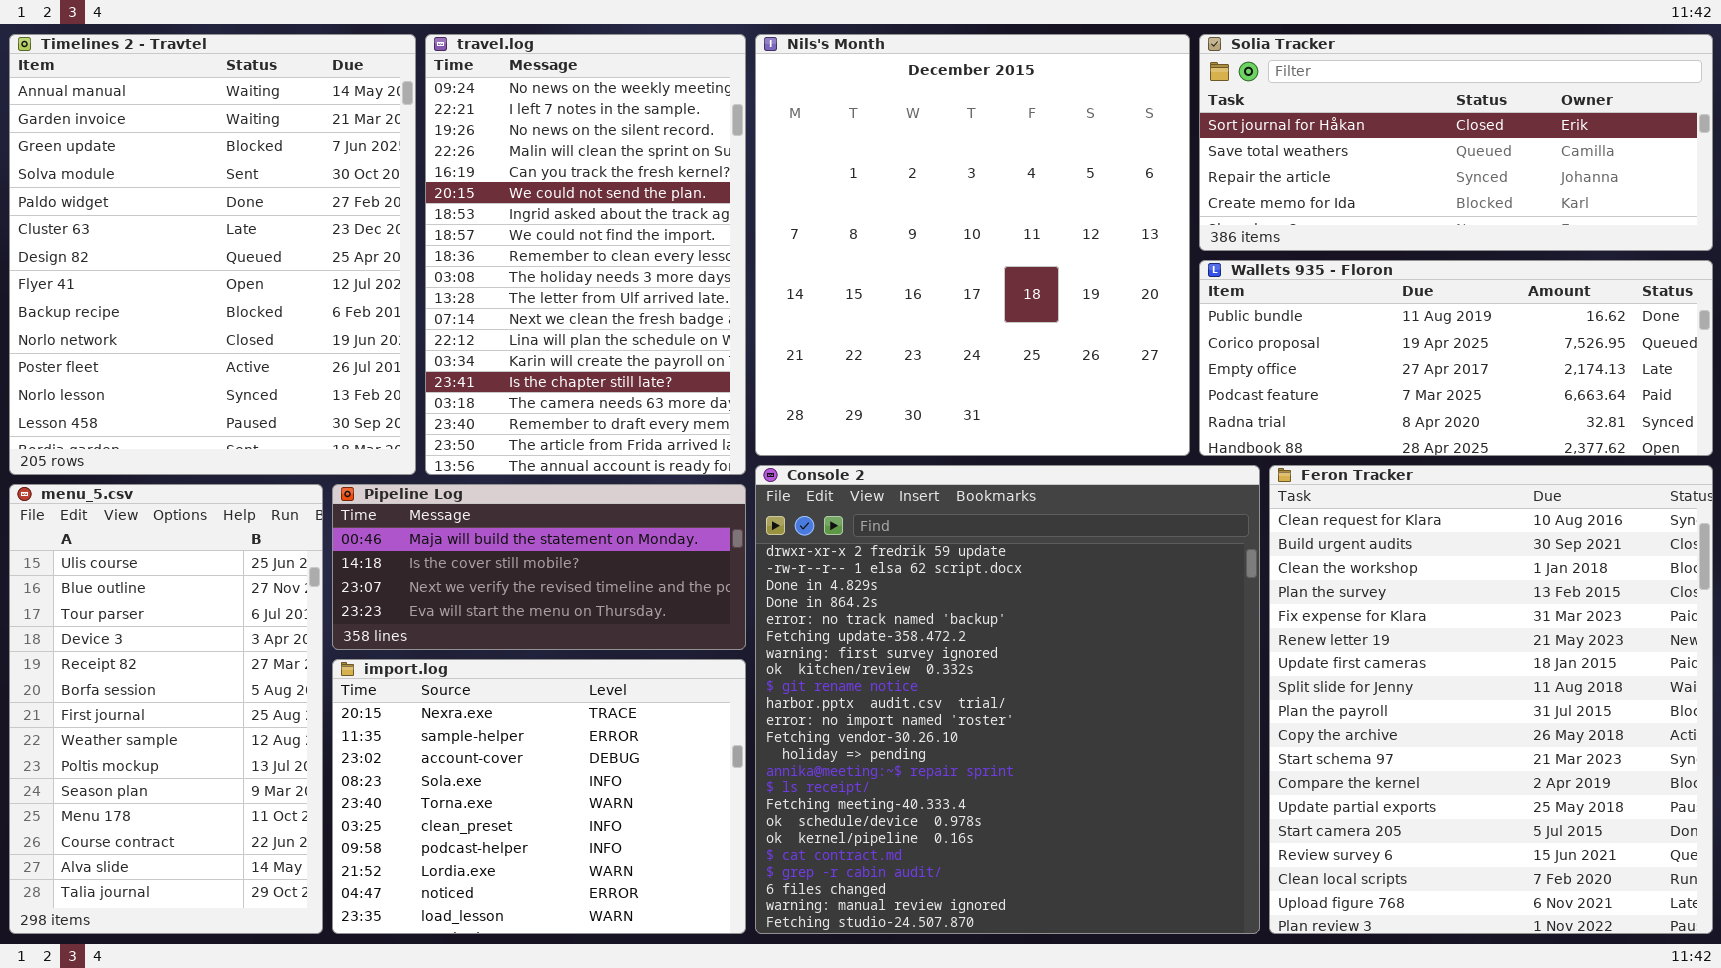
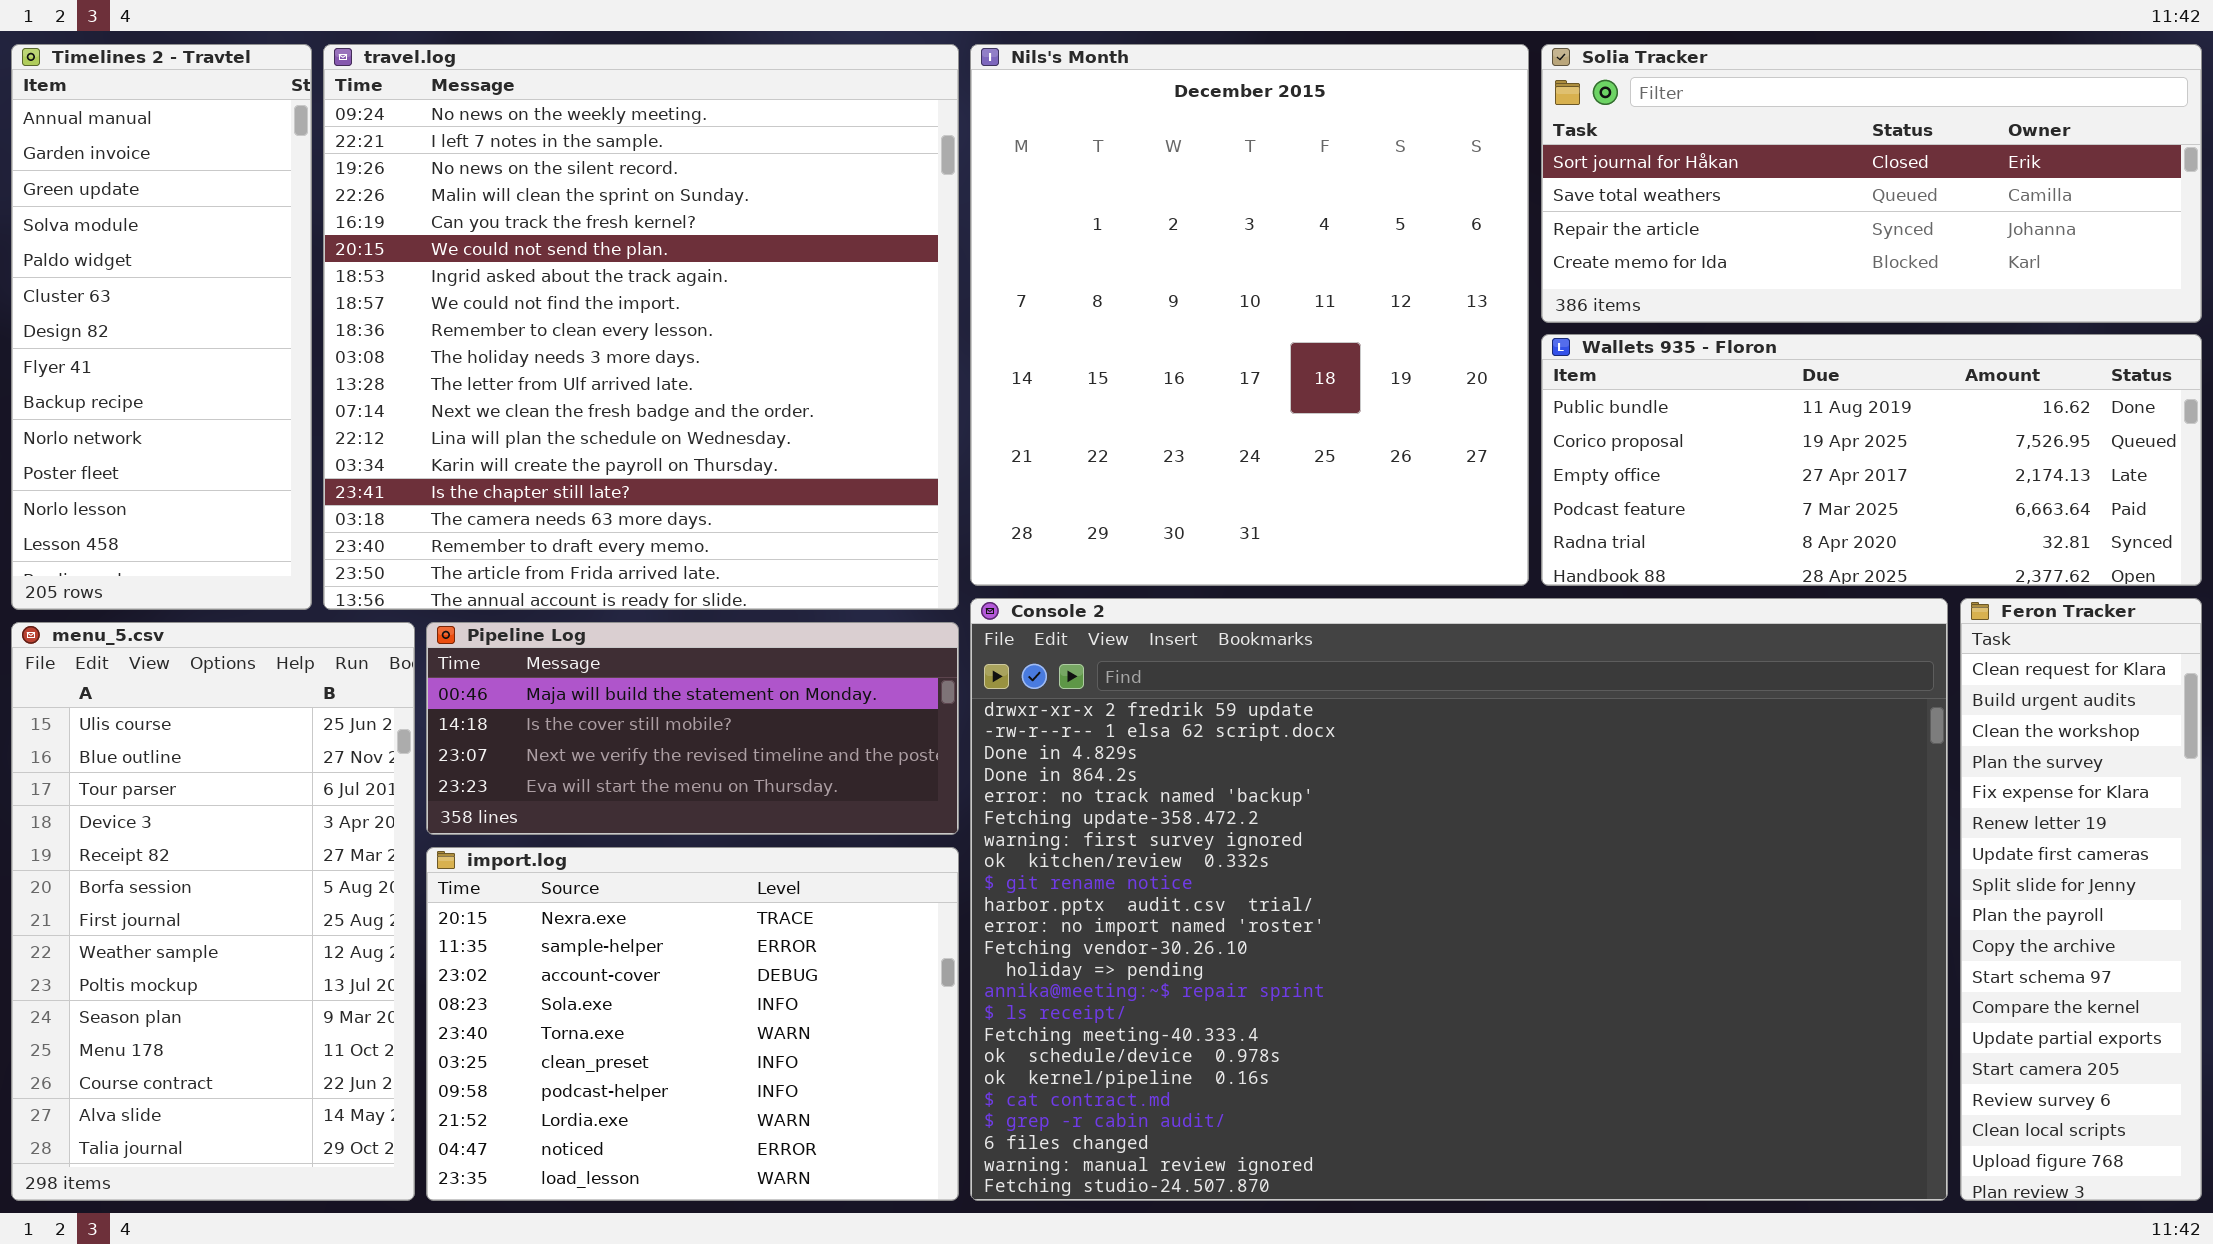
Timelines 2 - Travtel: [9,34,416,475] -> [11,44,312,610], resized
travel.log: [425,34,746,475] -> [323,44,959,610], resized
Console 2: [755,465,1260,934] -> [970,598,1948,1201], resized
Feron Tracker: [1269,465,1713,934] -> [1960,598,2202,1201], resized

